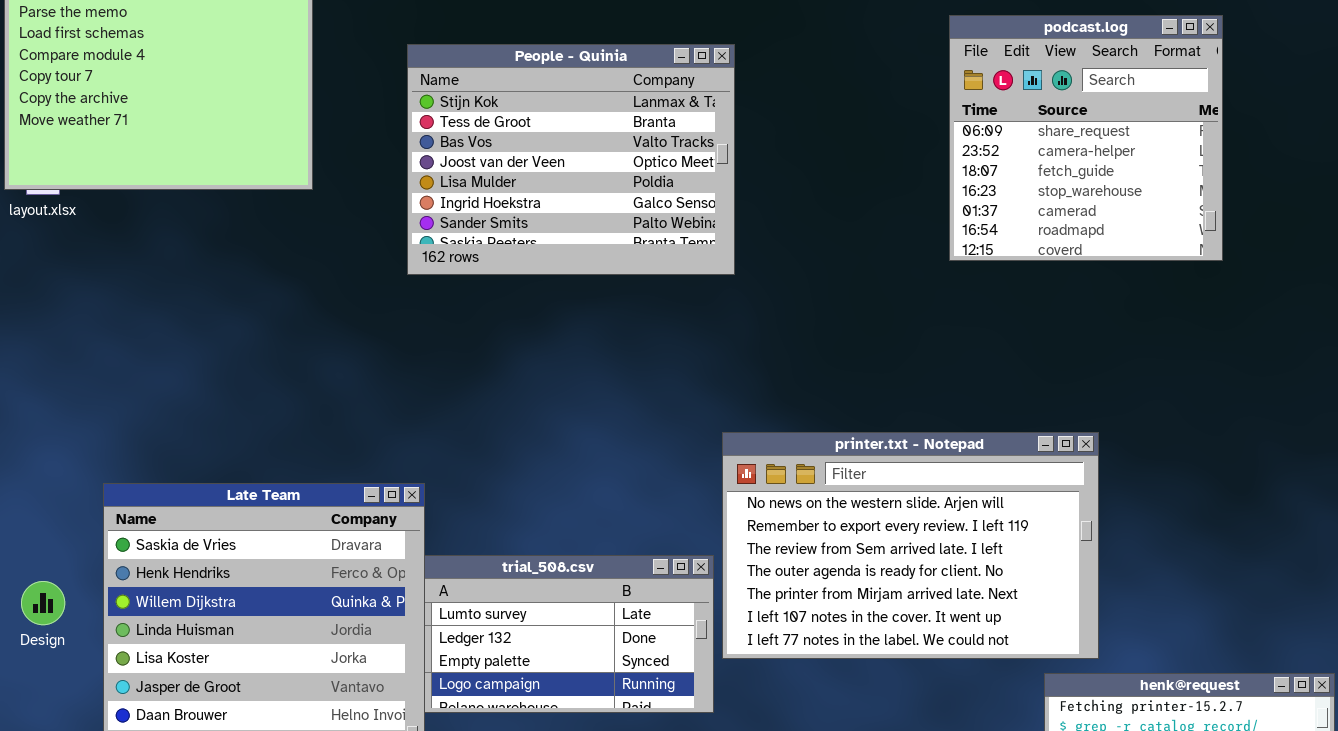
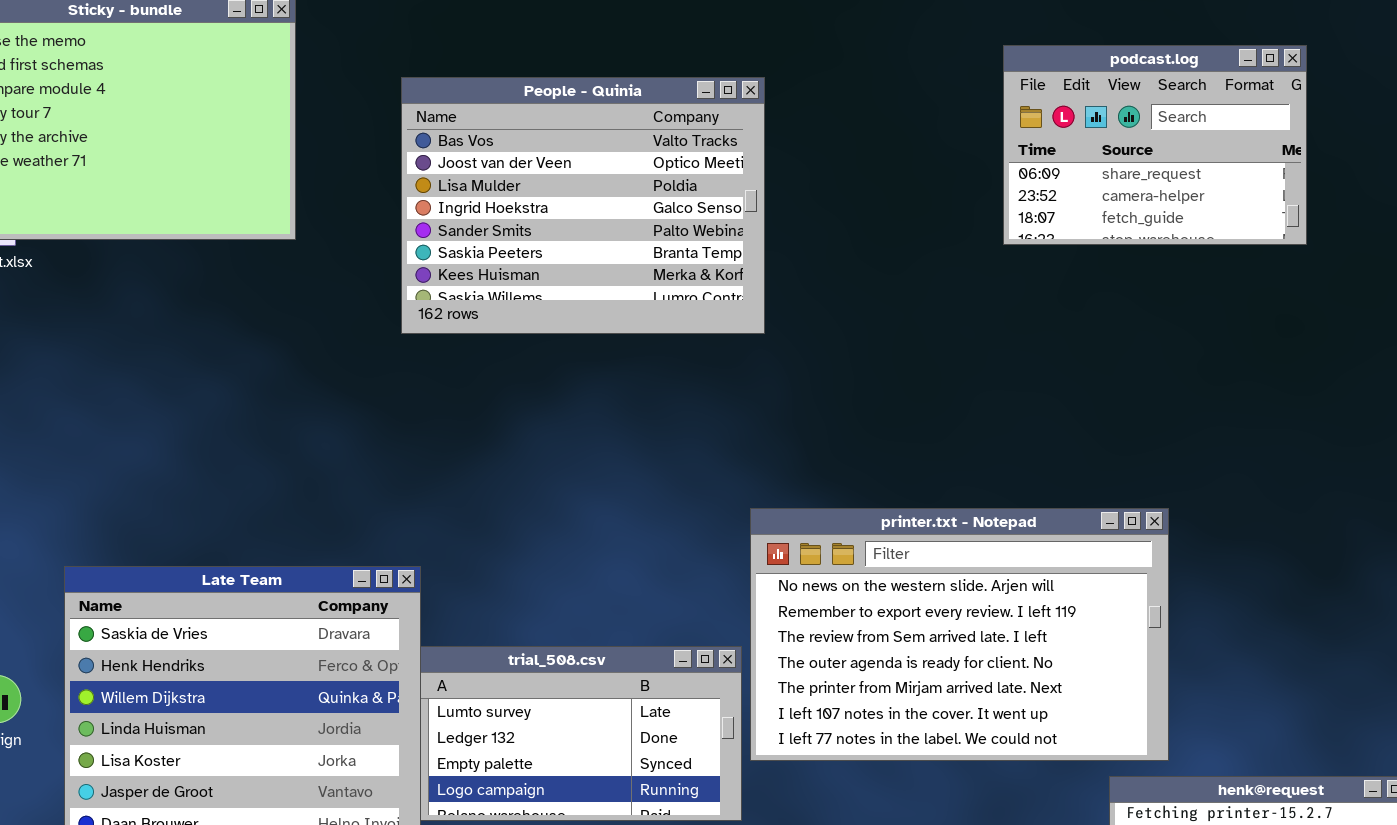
podcast.log: [949,15,1223,261] -> [1003,45,1307,245], resized
People - Quinia: [407,44,735,275] -> [401,77,765,334], scrolled down 2 rows

